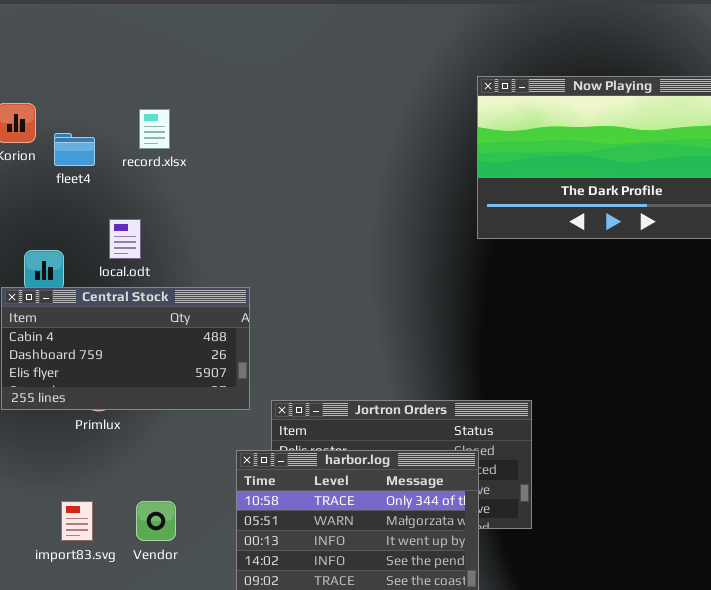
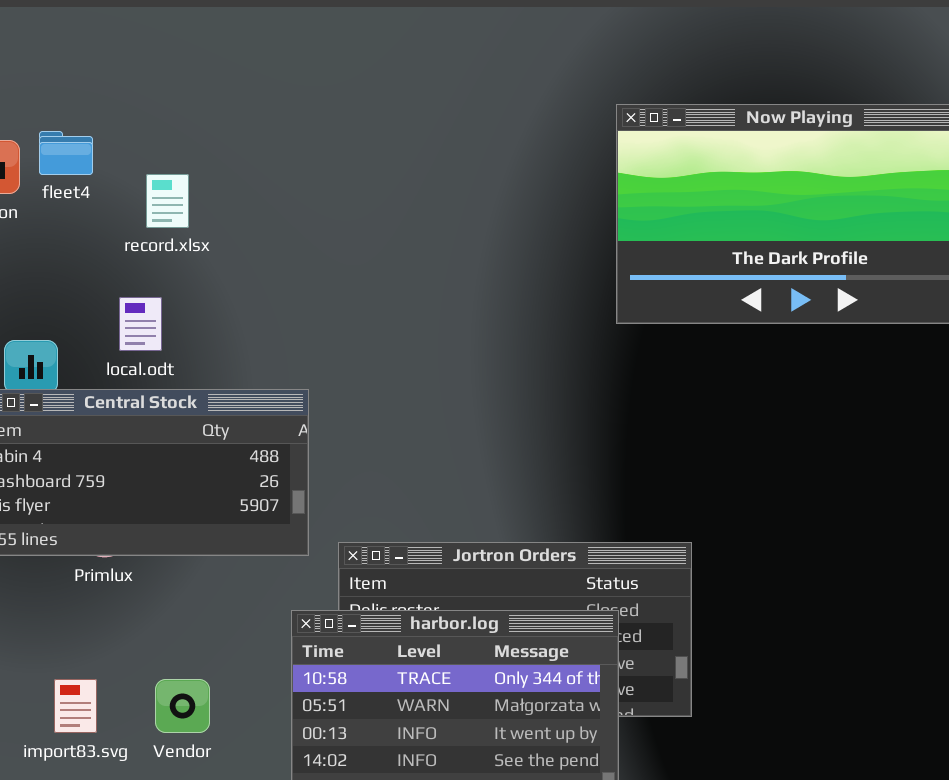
record.xlsx: [139,109,170,149] -> [146,174,189,228], moved
fleet4: [54,133,95,166] -> [39,131,93,175], moved

